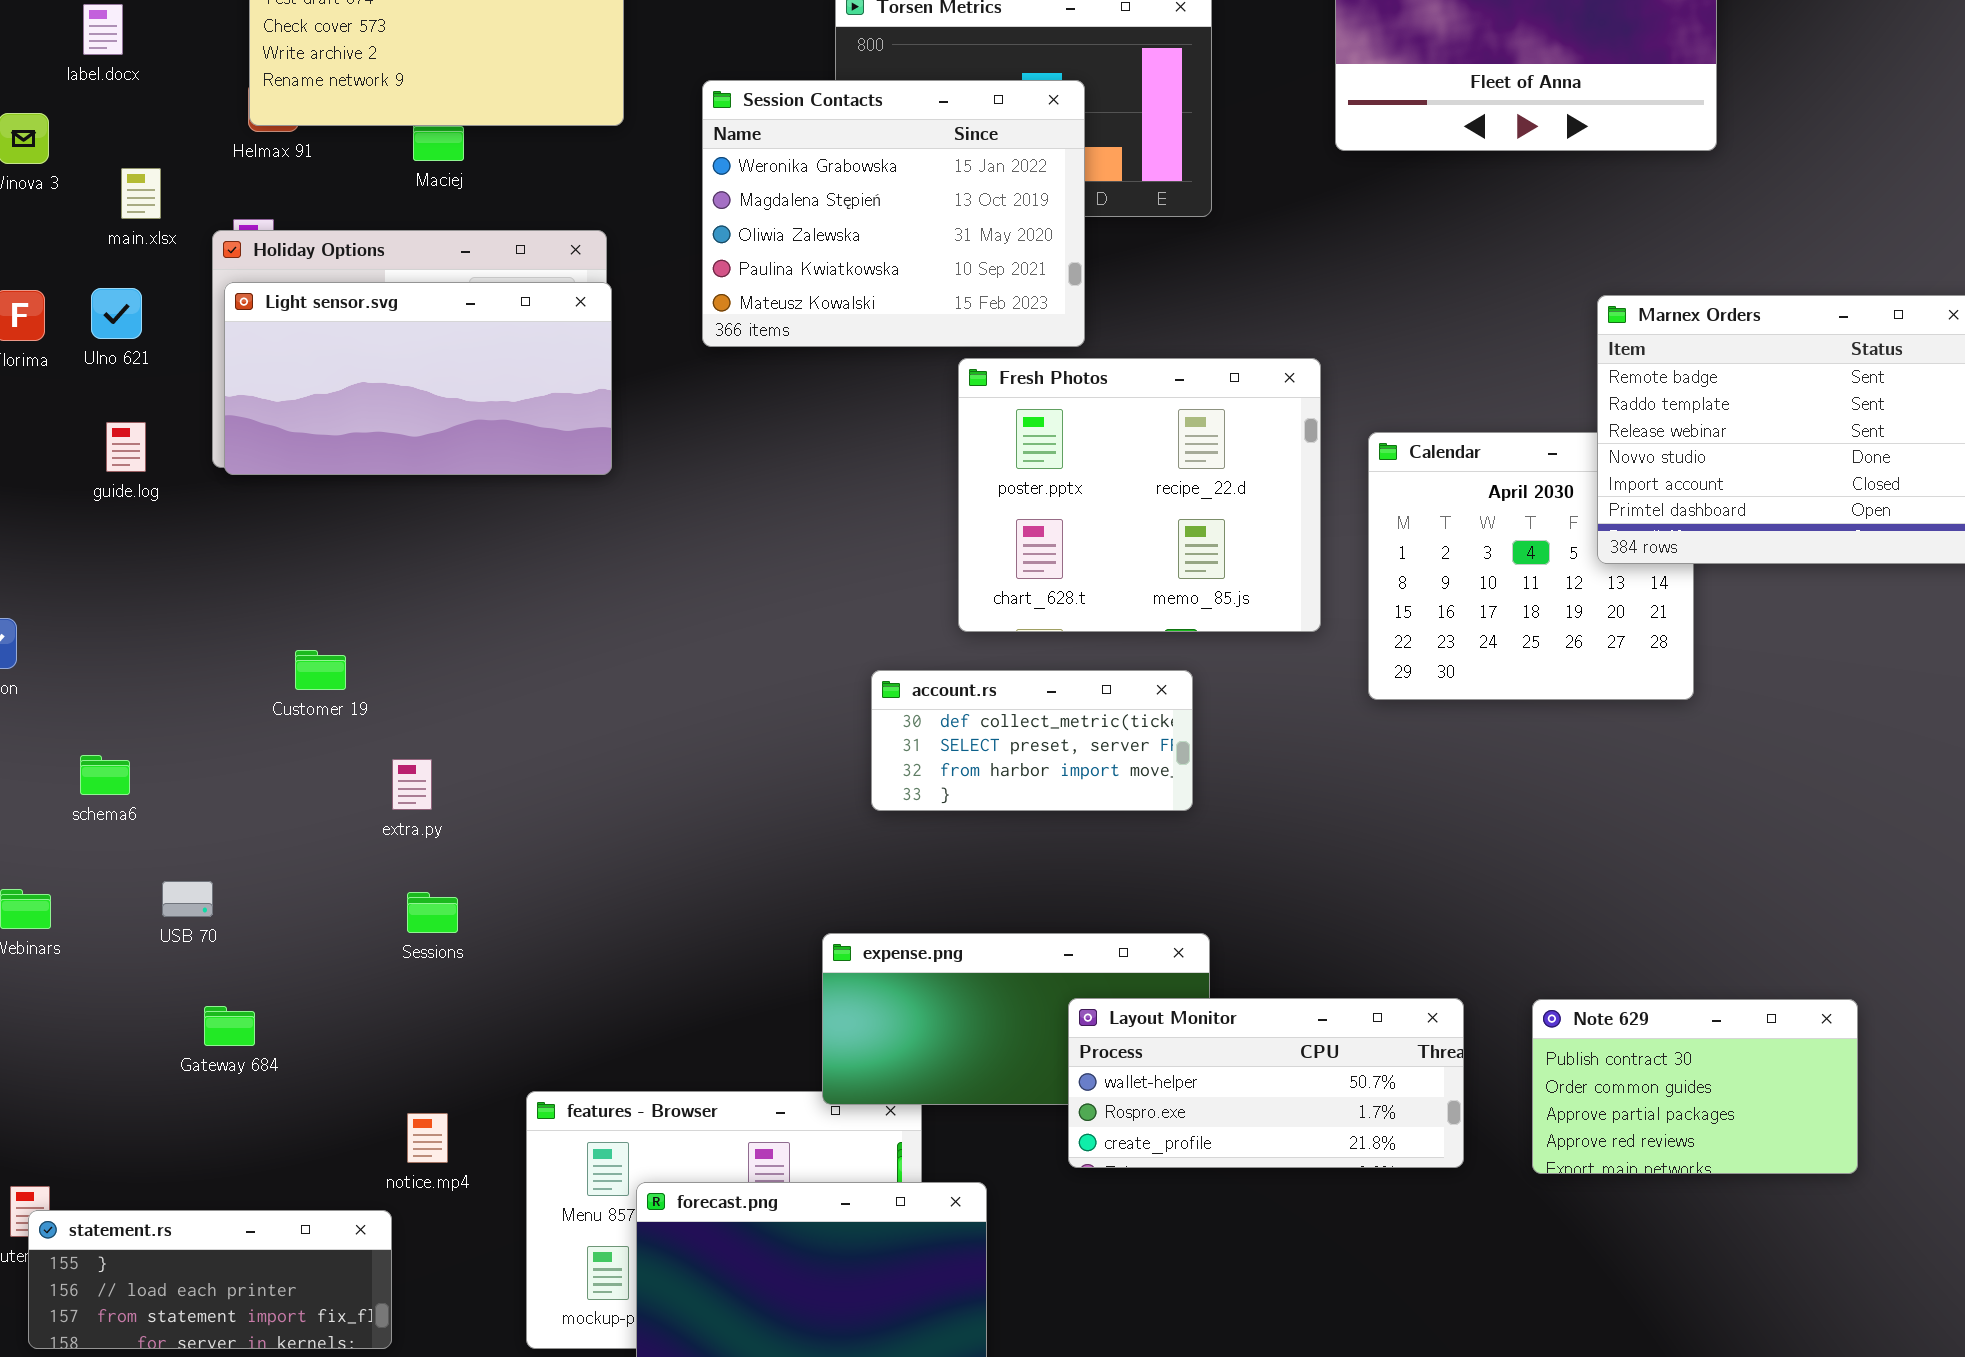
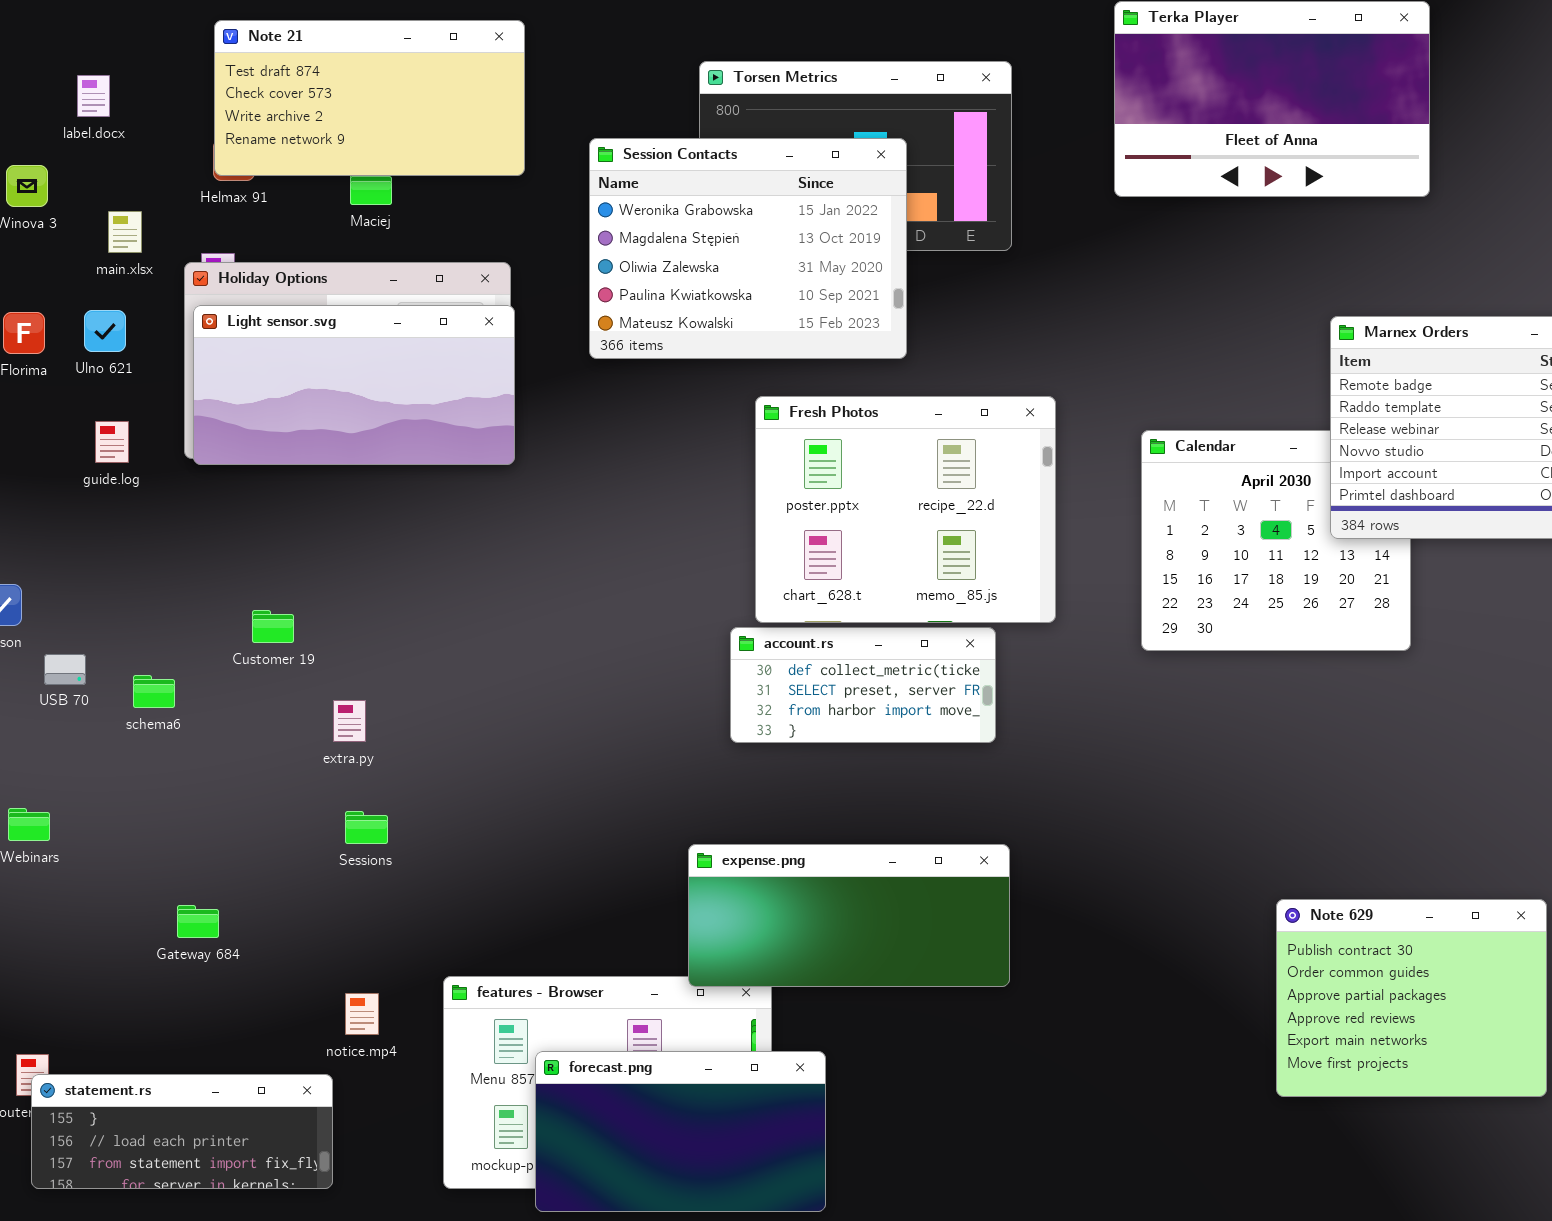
Fresh Photos: [958,358,1321,632] -> [755,396,1056,623], moved
schema6: [80,755,130,795] -> [133,675,175,708], moved
USB 70: [162,881,213,917] -> [44,654,86,685], moved
Layout Monitor: [1068,998,1464,1168] -> none, closed
Note 629: [1532,999,1858,1174] -> [1276,899,1547,1097], resized

